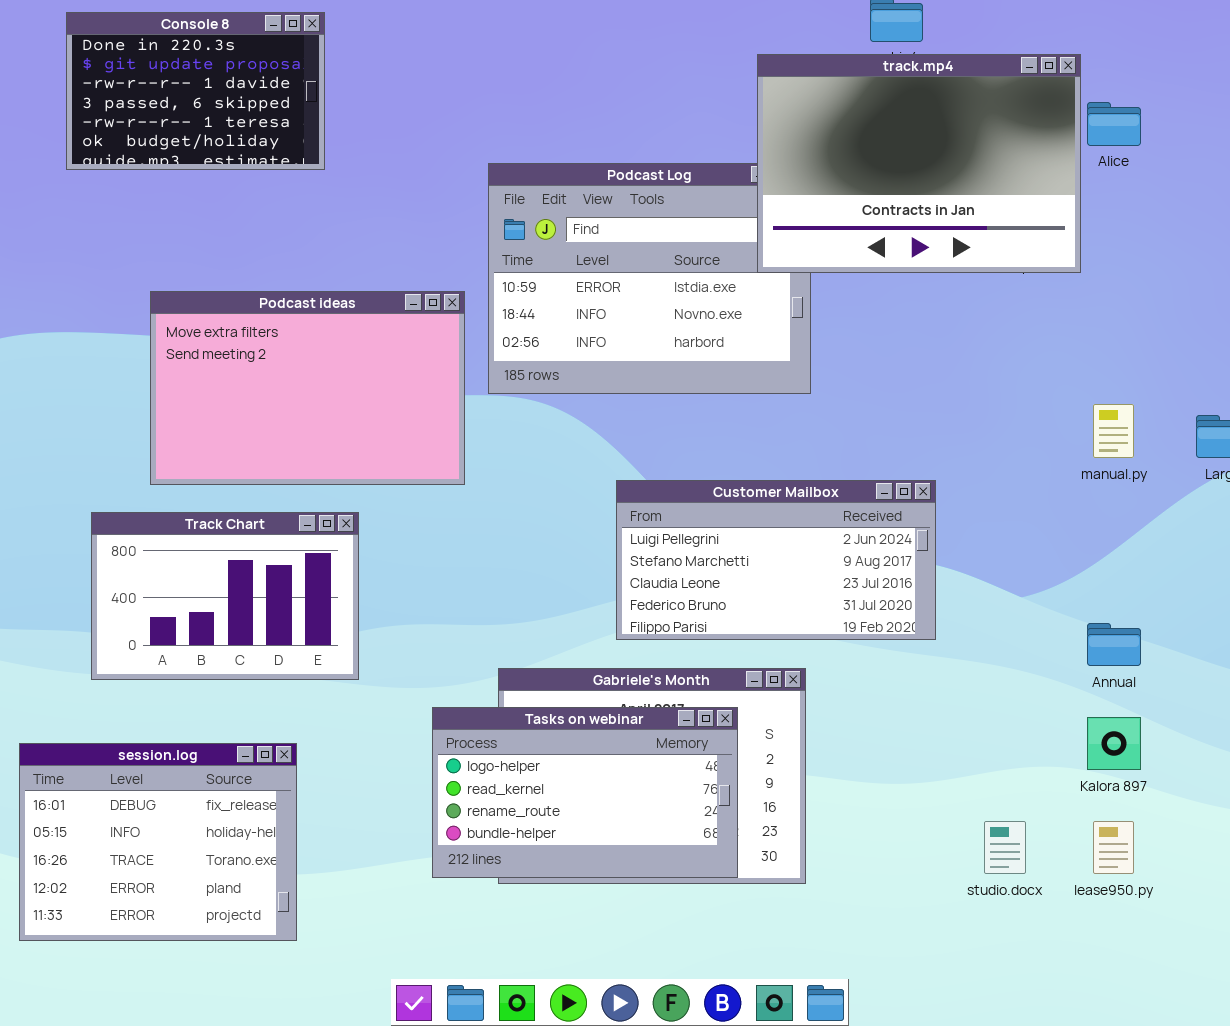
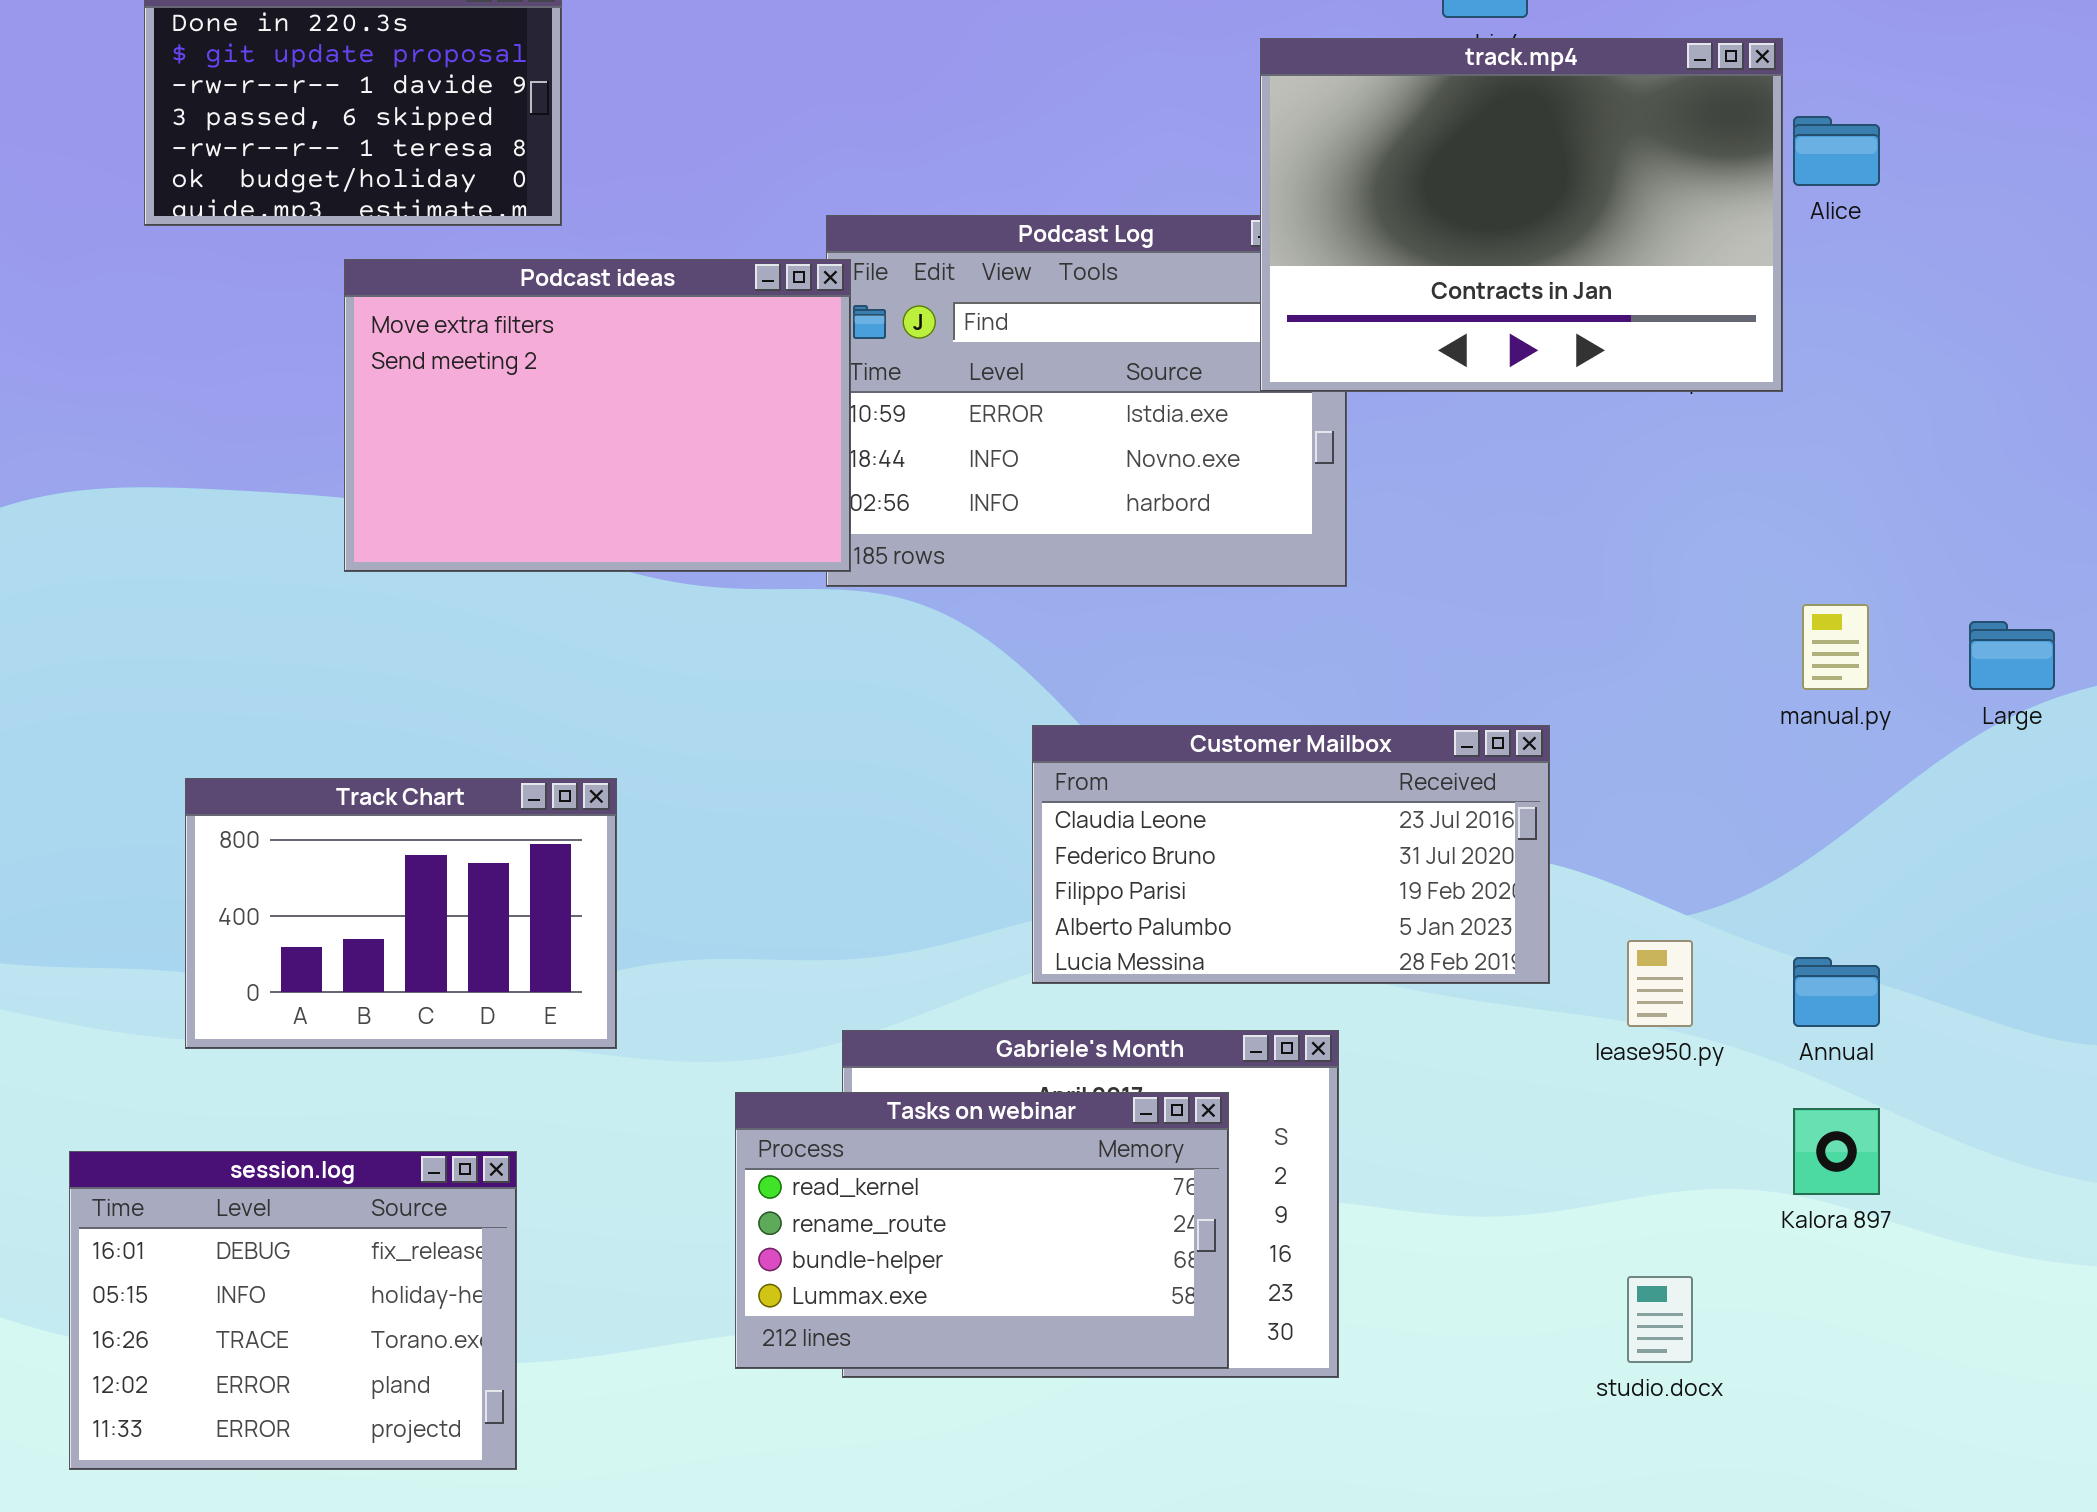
Podcast ideas: [150,291,465,485] -> [344,259,851,572], moved
Customer Mailbox: [616,480,936,640] -> [1032,725,1550,984], scrolled down 2 rows
Tasks on webinar: [432,707,738,878] -> [735,1092,1229,1369], scrolled down 1 row
lease950.py: [1093,821,1134,874] -> [1627,940,1693,1027], moved

